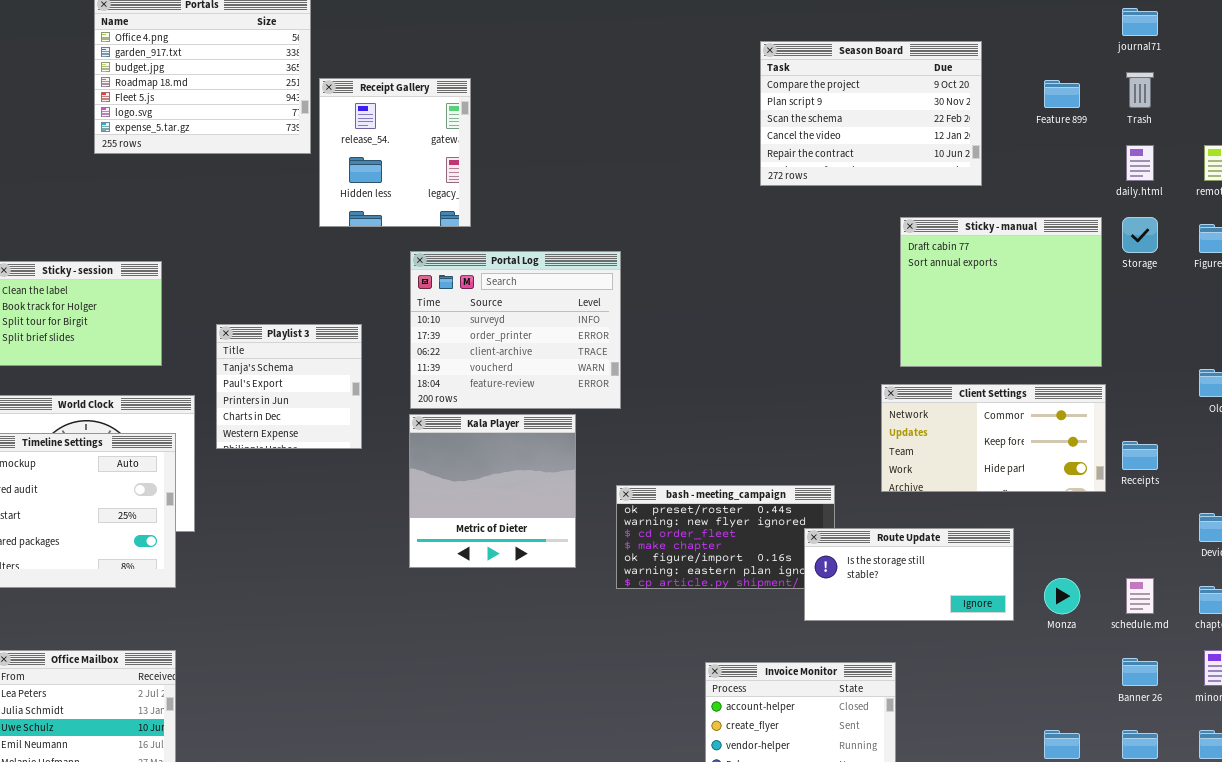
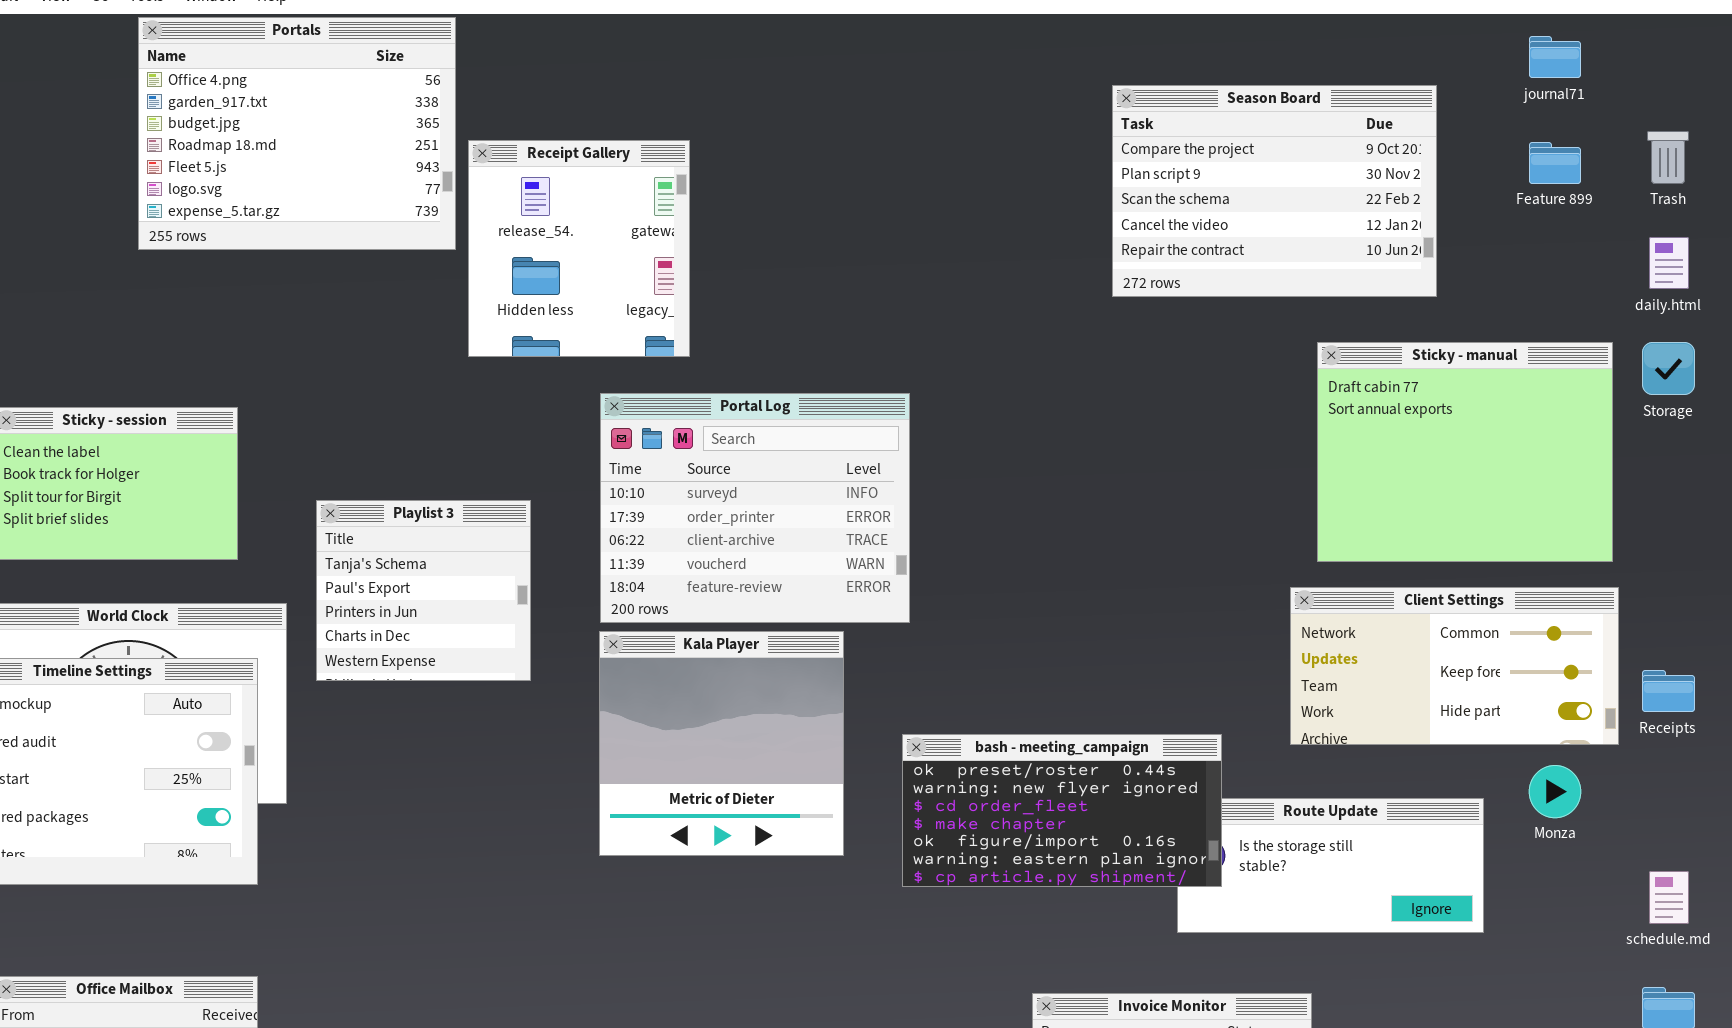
journal71: [1122,8,1158,36] -> [1529,36,1581,78], moved
bash - meeting_campaign: [616,485,835,589] -> [902,734,1222,887], raised
Monza: [1044,578,1080,614] -> [1529,765,1581,818], moved

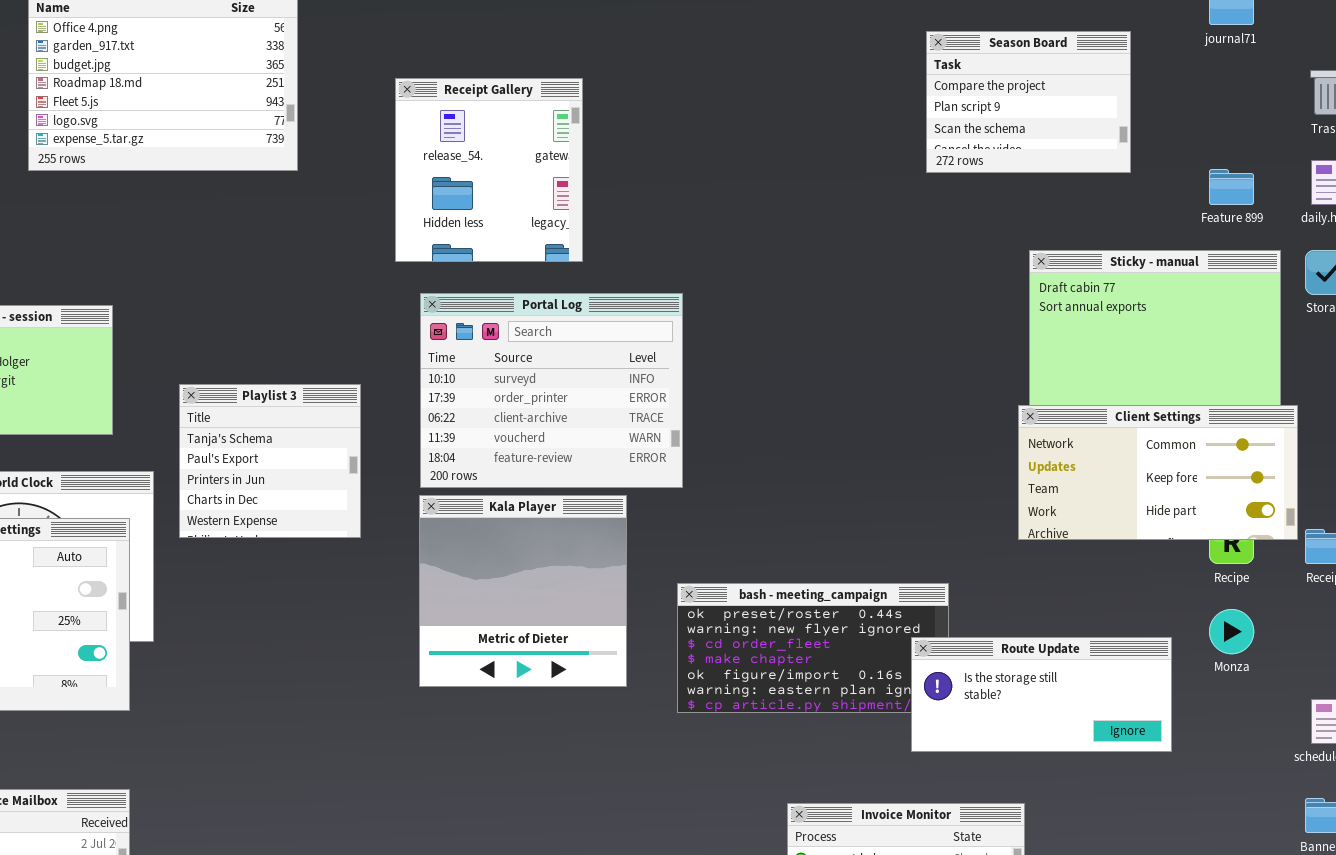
Season Board: [1112,85,1437,297] -> [926,31,1131,173], resized
Receipt Gallery: [468,140,690,357] -> [395,78,583,262], moved
Feature 899: [1529,142,1581,184] -> [1209,169,1254,205], moved
Client Settings: [1290,587,1619,745] -> [1018,405,1298,540], moved
Route Update: [1177,798,1484,933] -> [911,637,1172,752], raised

